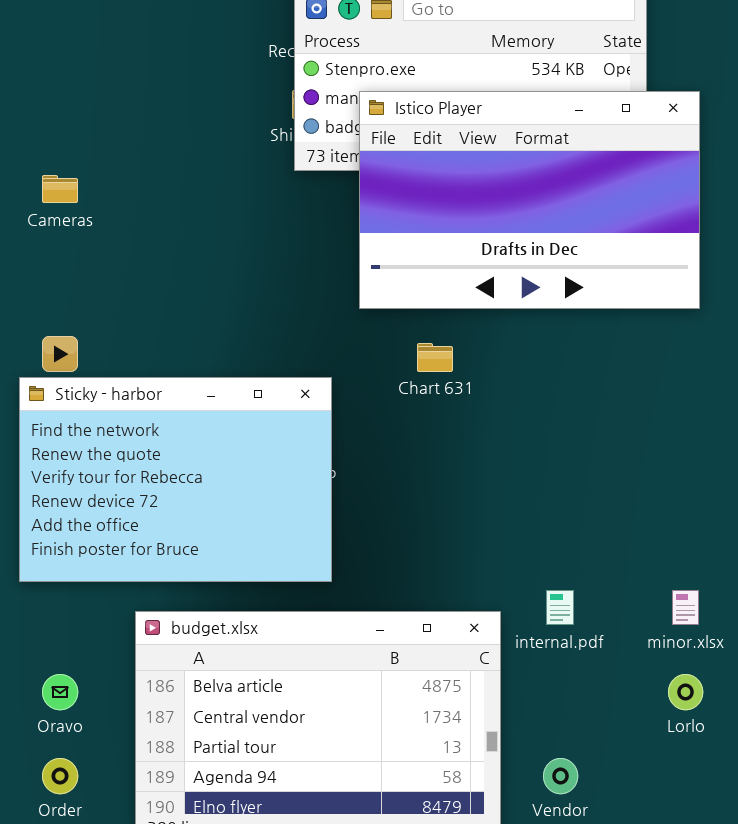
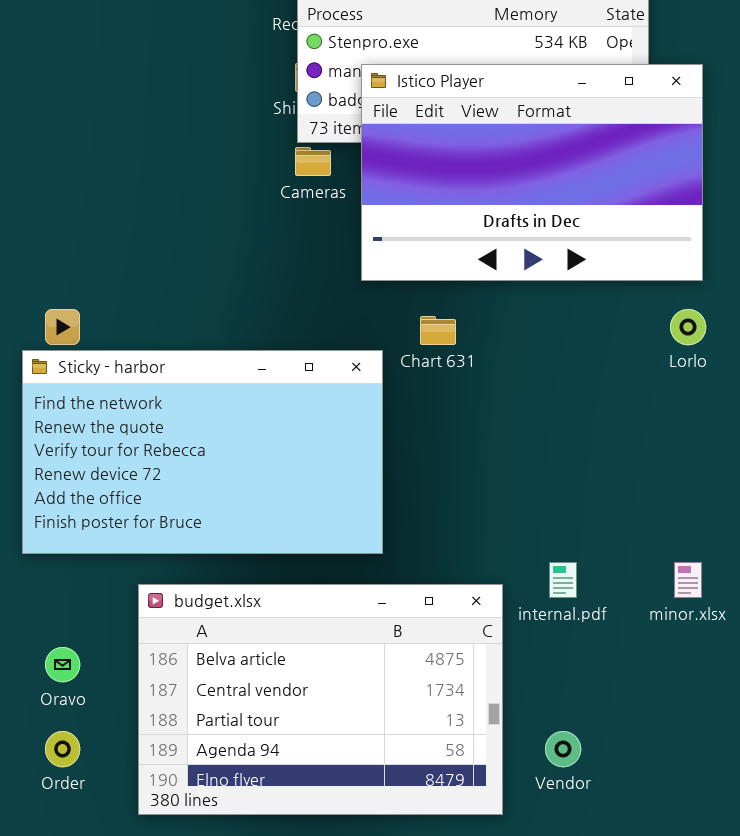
Cameras: [42,175,78,203] -> [295,147,331,176], moved
Sticky - harbor: [19,377,332,582] -> [22,350,383,554], resized
Lorlo: [668,674,703,710] -> [670,309,706,345], moved

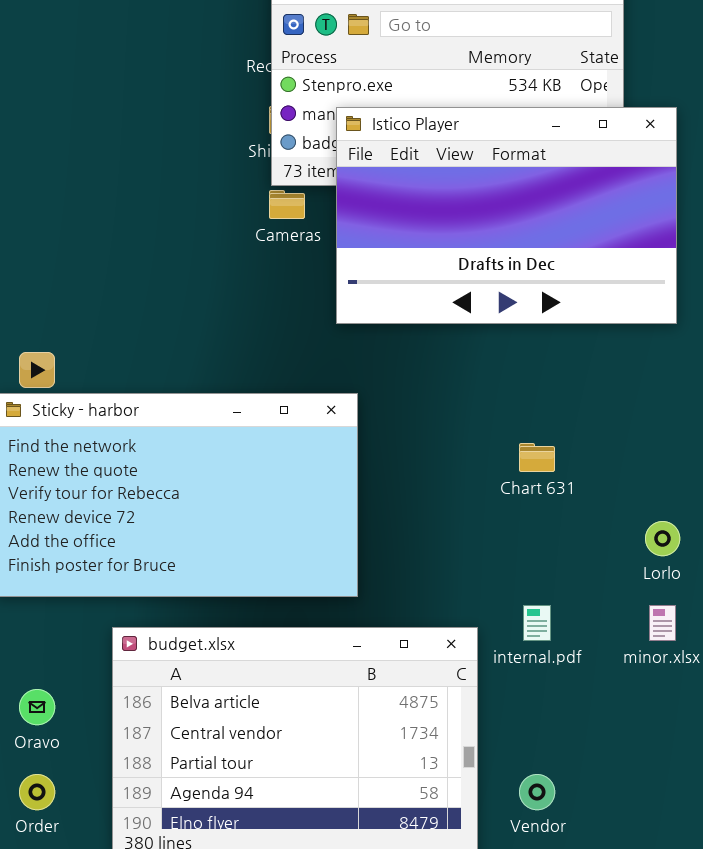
Lorlo: [670,309,706,345] -> [645,521,680,556], moved
Chart 631: [420,316,456,345] -> [519,443,555,472], moved

